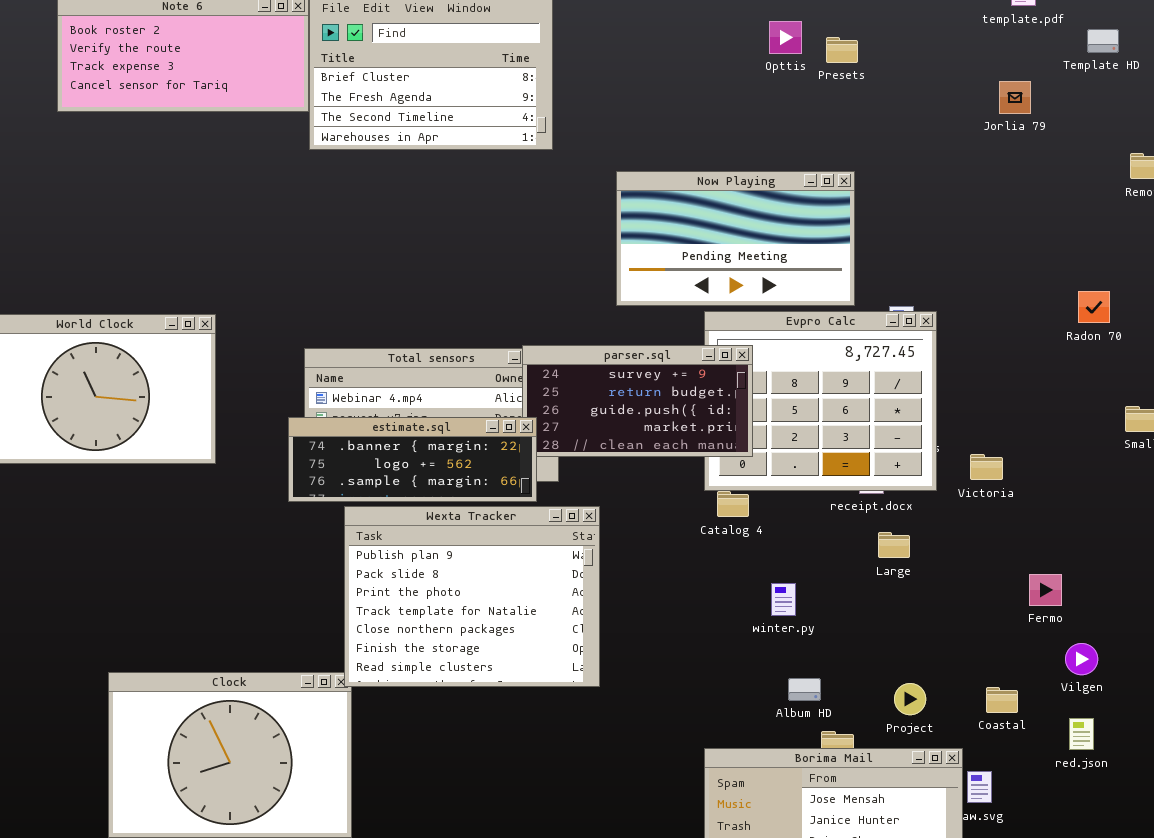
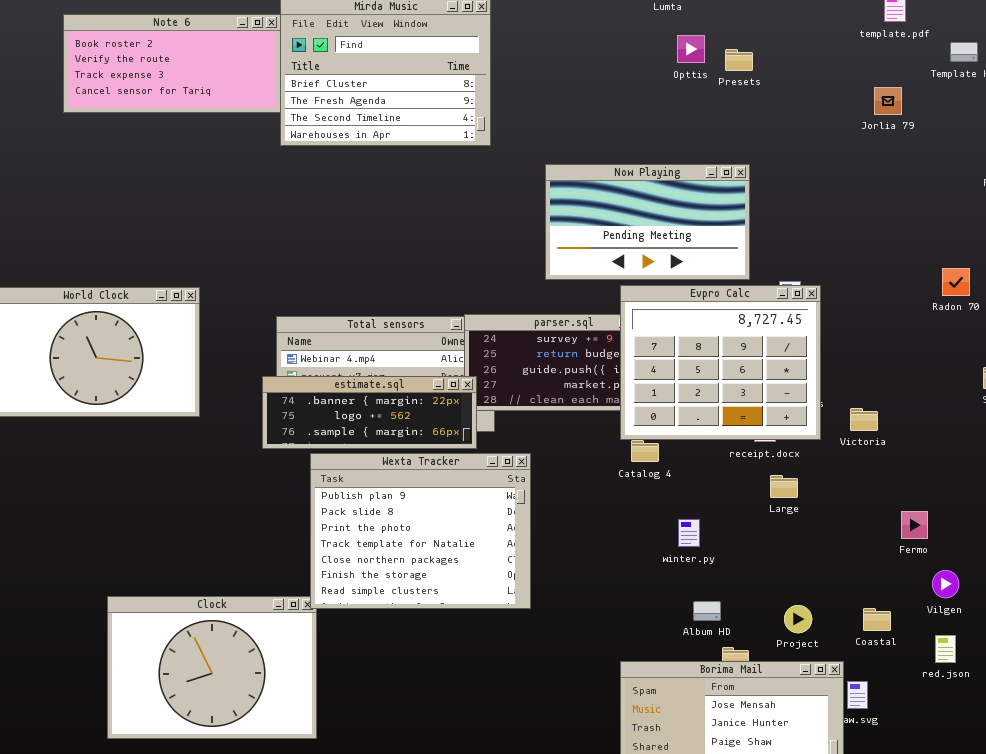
Evpro Calc: [704,311,937,491] -> [620,285,821,440], raised

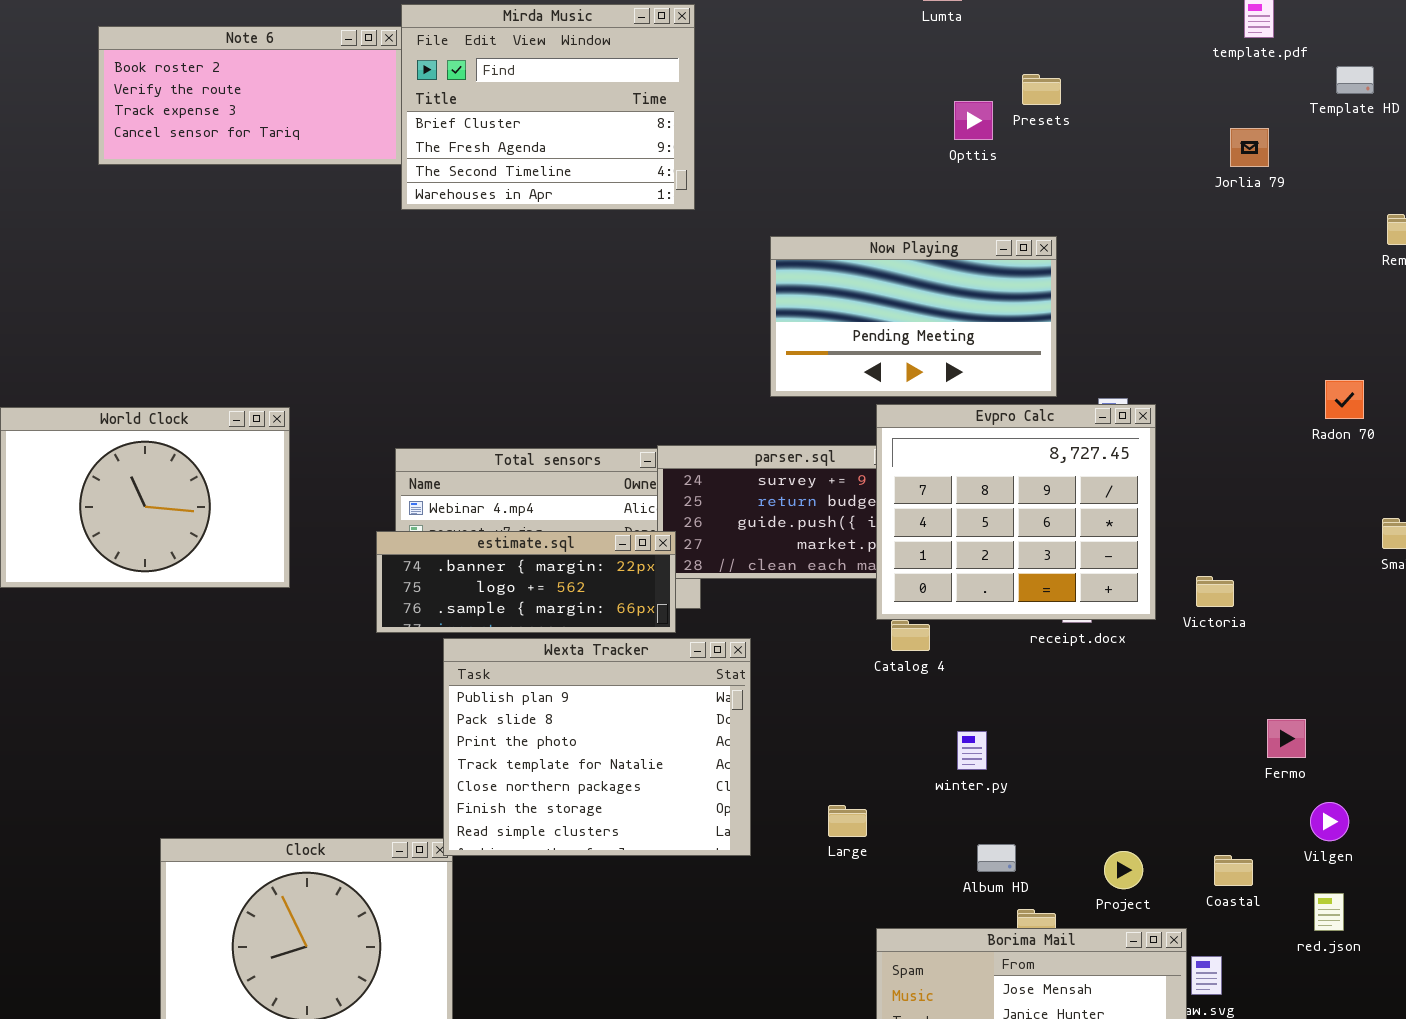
Opttis: [677,35,705,63] -> [954,101,993,140], moved
Large: [770,475,798,498] -> [828,805,867,837], moved

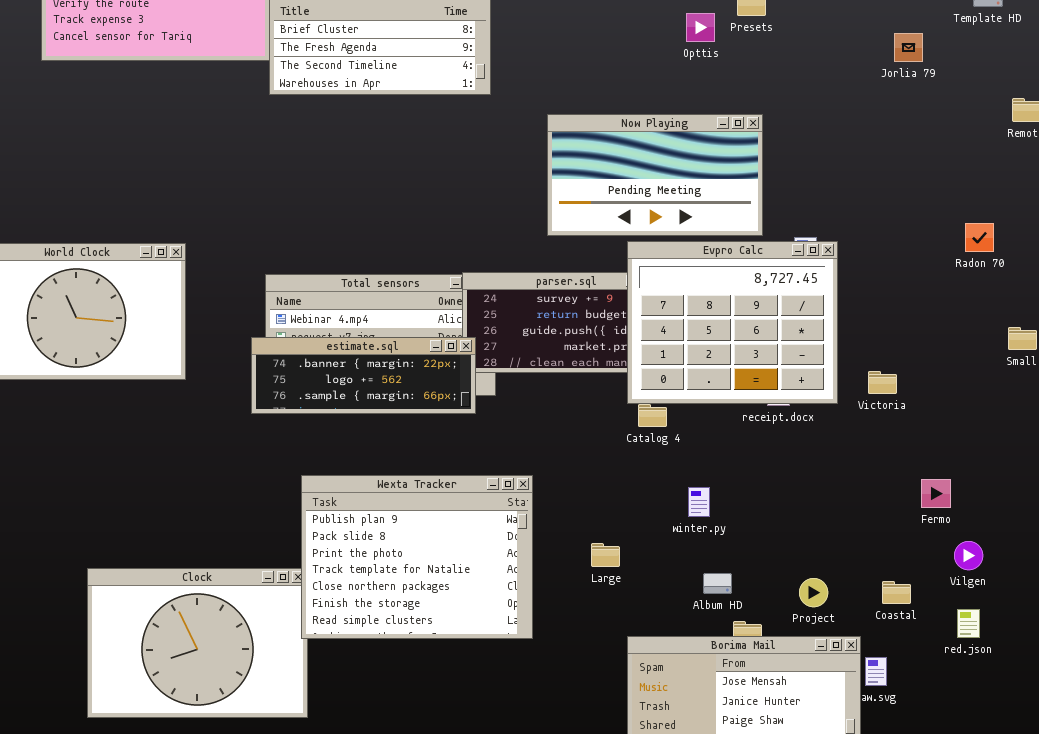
Wexta Tracker: [443,638,751,856] -> [301,475,533,639], moved

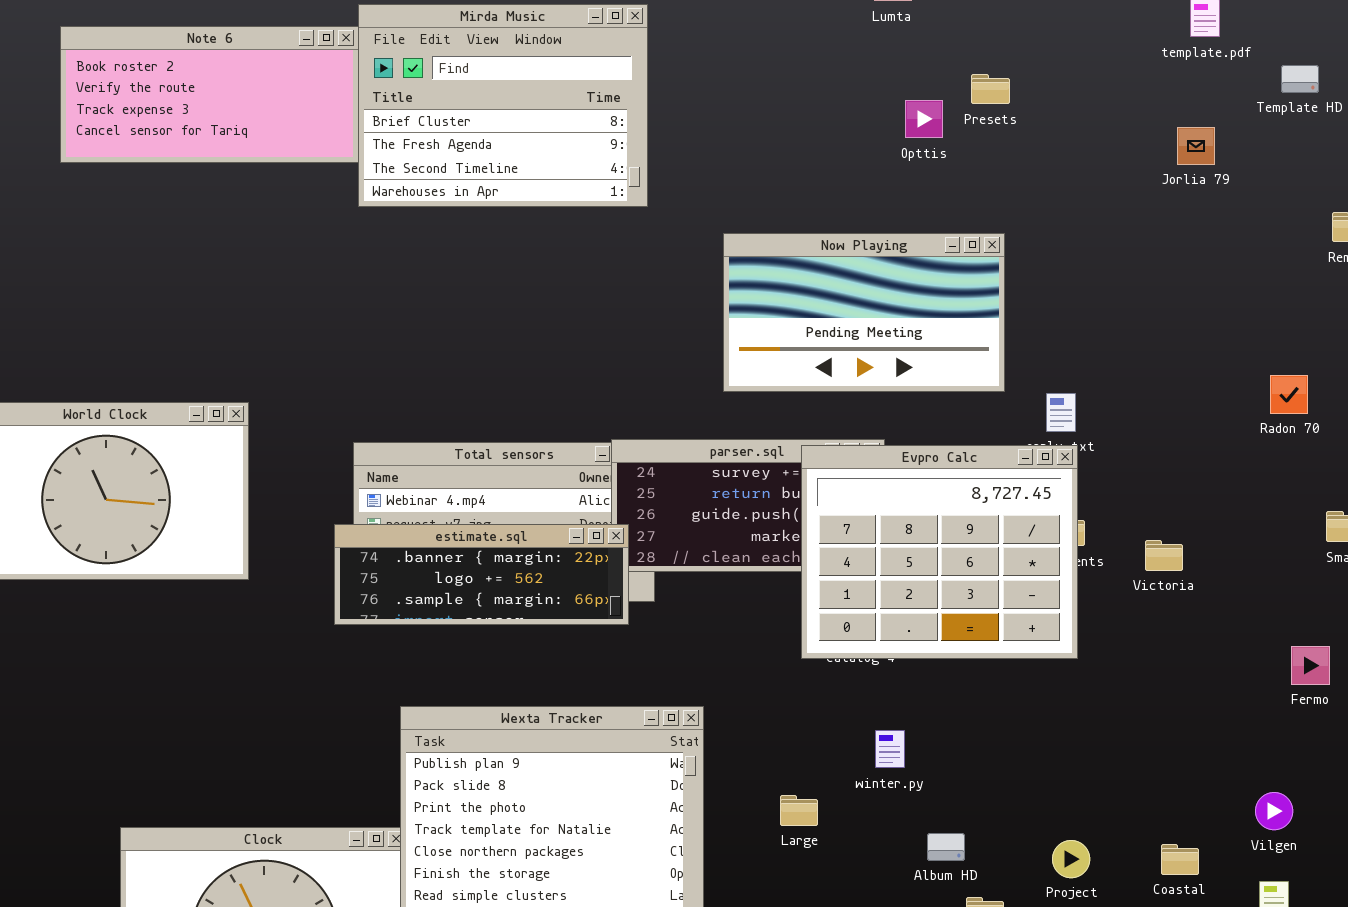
Evpro Calc: [627,241,838,404] -> [801,445,1078,659], moved
Victoria: [868,371,897,394] -> [1145,540,1183,571], moved
Fermo: [921,479,951,508] -> [1291,646,1330,685], moved
winter.py: [688,487,710,517] -> [875,730,905,768], moved

